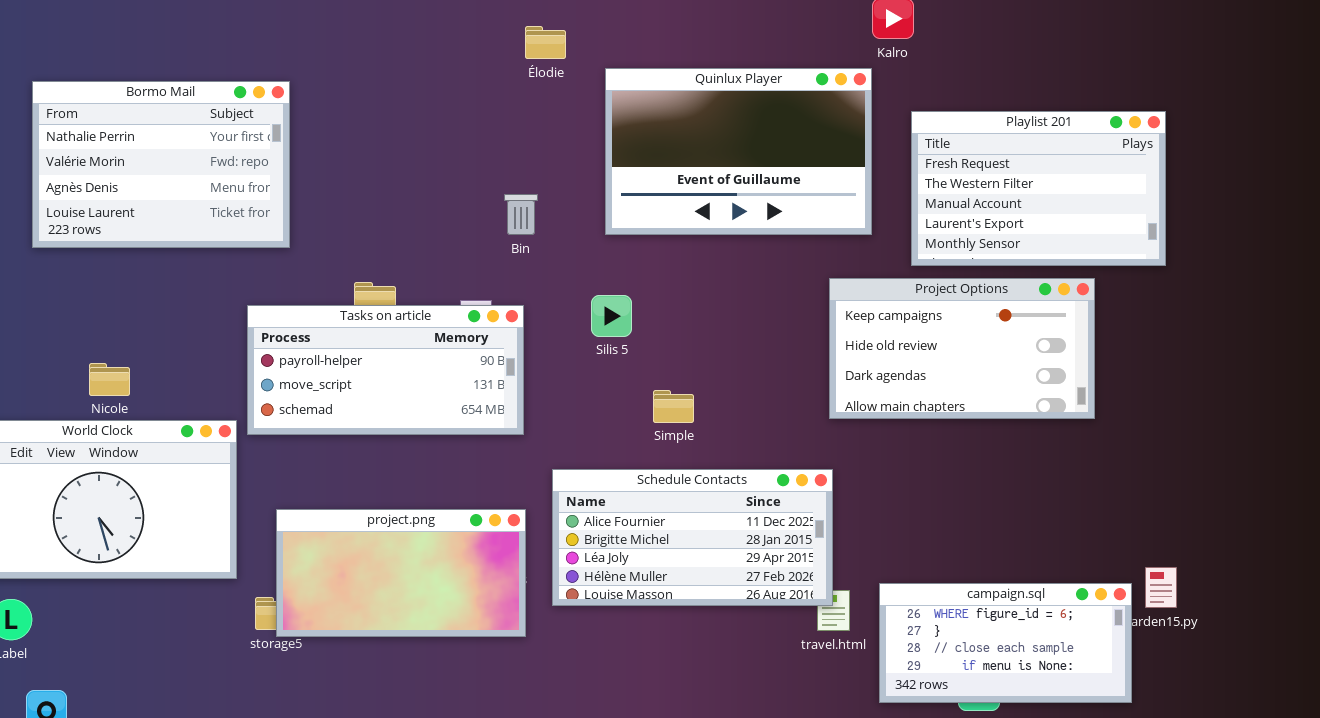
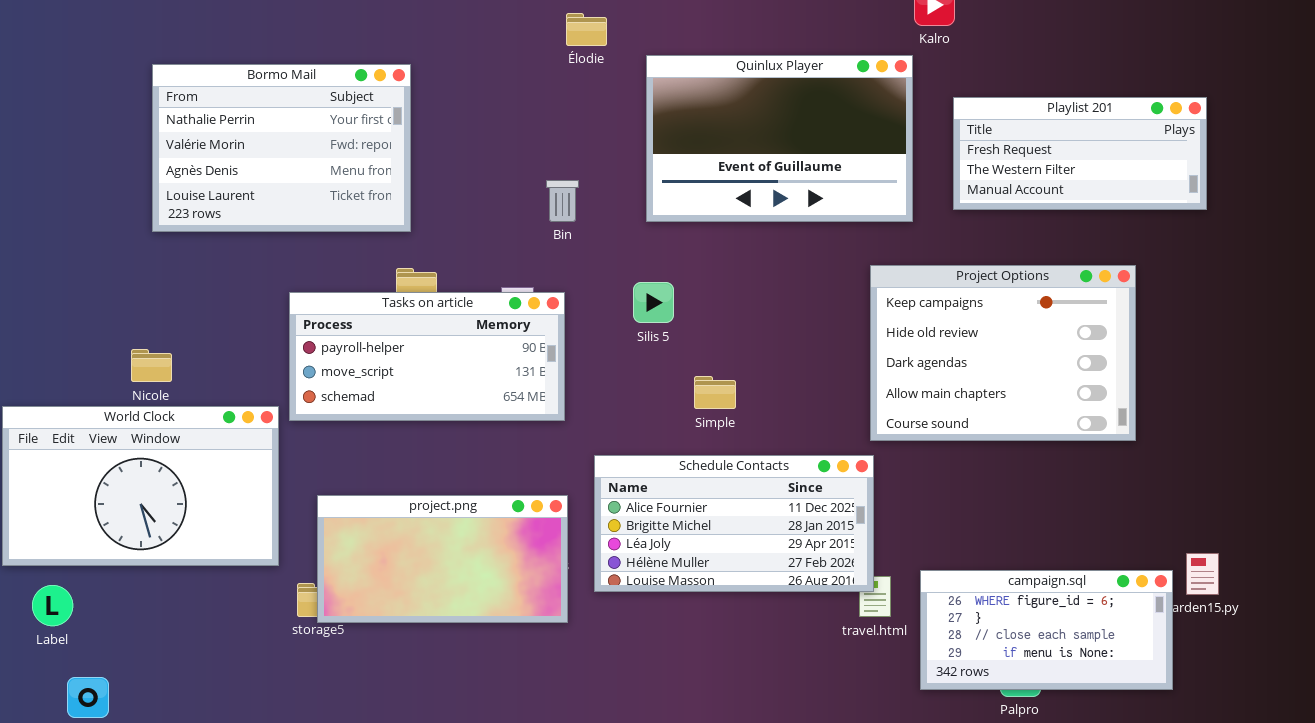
Bormo Mail: [32,81,290,248] -> [152,64,411,232], moved
Playlist 201: [911,111,1166,266] -> [953,97,1207,210], resized
Project Options: [829,278,1095,419] -> [870,265,1136,441], resized

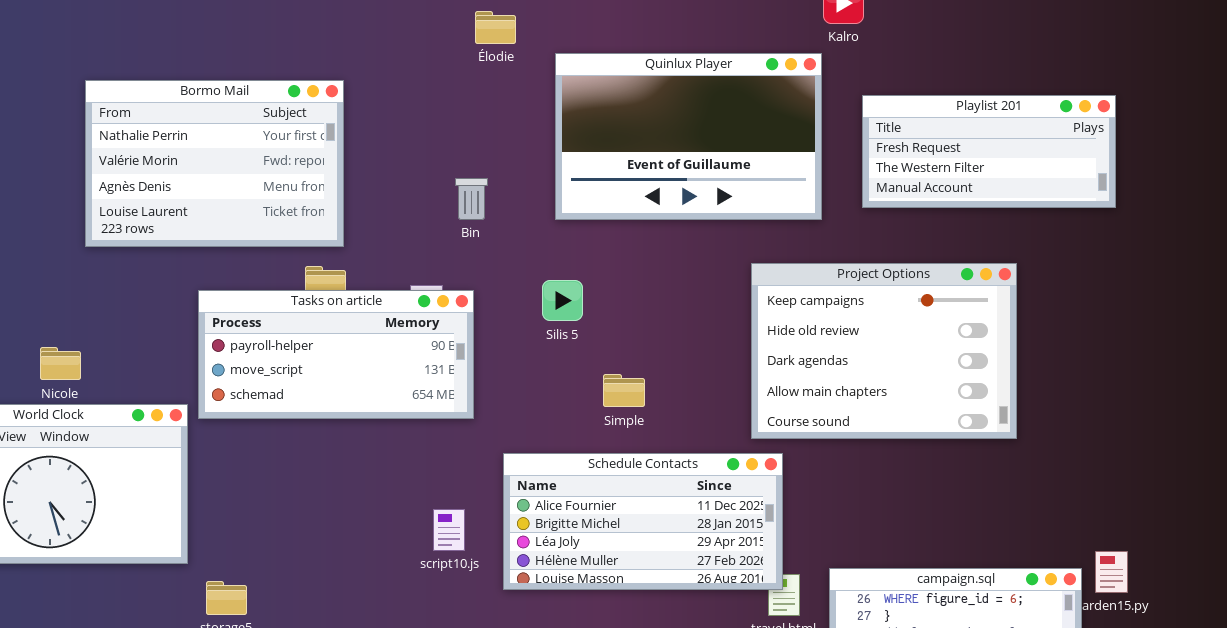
Bormo Mail: [152,64,411,232] -> [85,80,344,247], moved
Project Options: [870,265,1136,441] -> [751,263,1017,439], moved
project.png: [317,495,568,623] -> none, closed

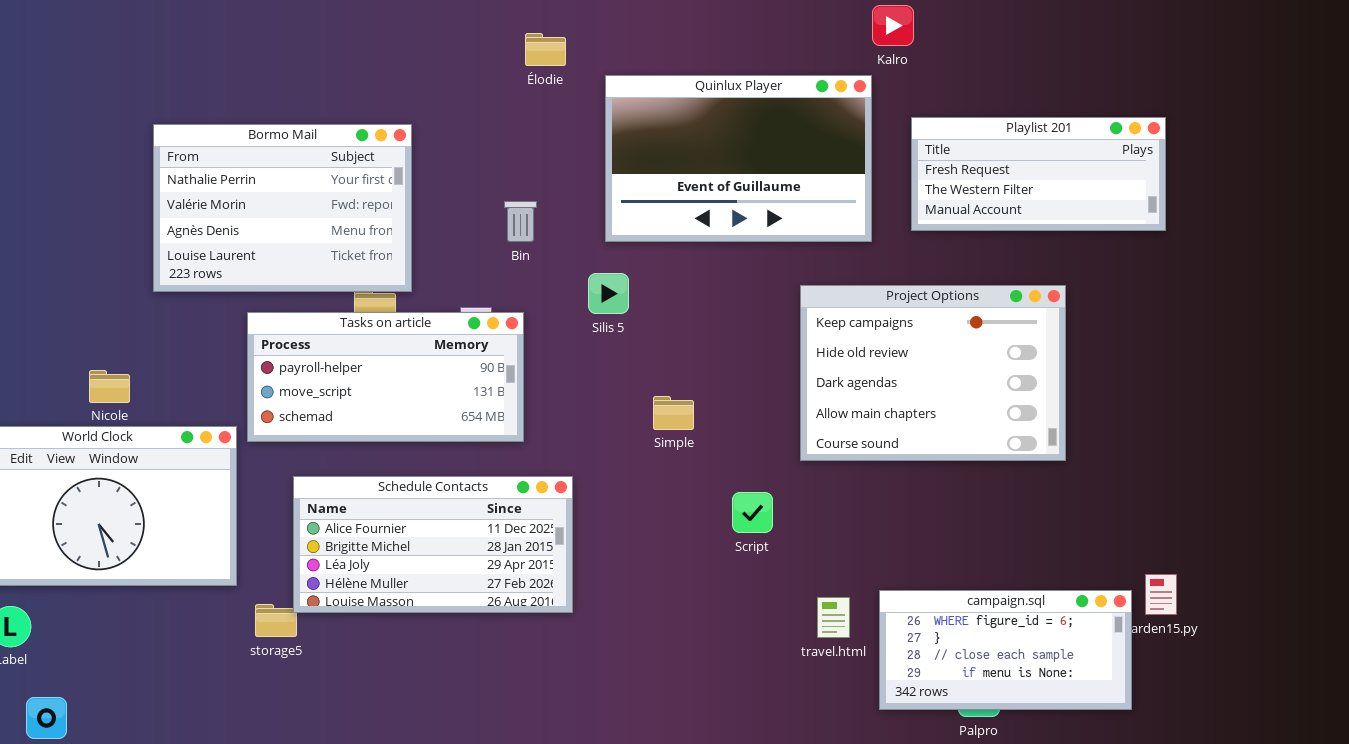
Bormo Mail: [85,80,344,247] -> [153,124,412,292], moved
Silis 5: [542,280,583,321] -> [588,273,629,314], moved
Schedule Contacts: [503,453,783,590] -> [293,476,573,613], moved

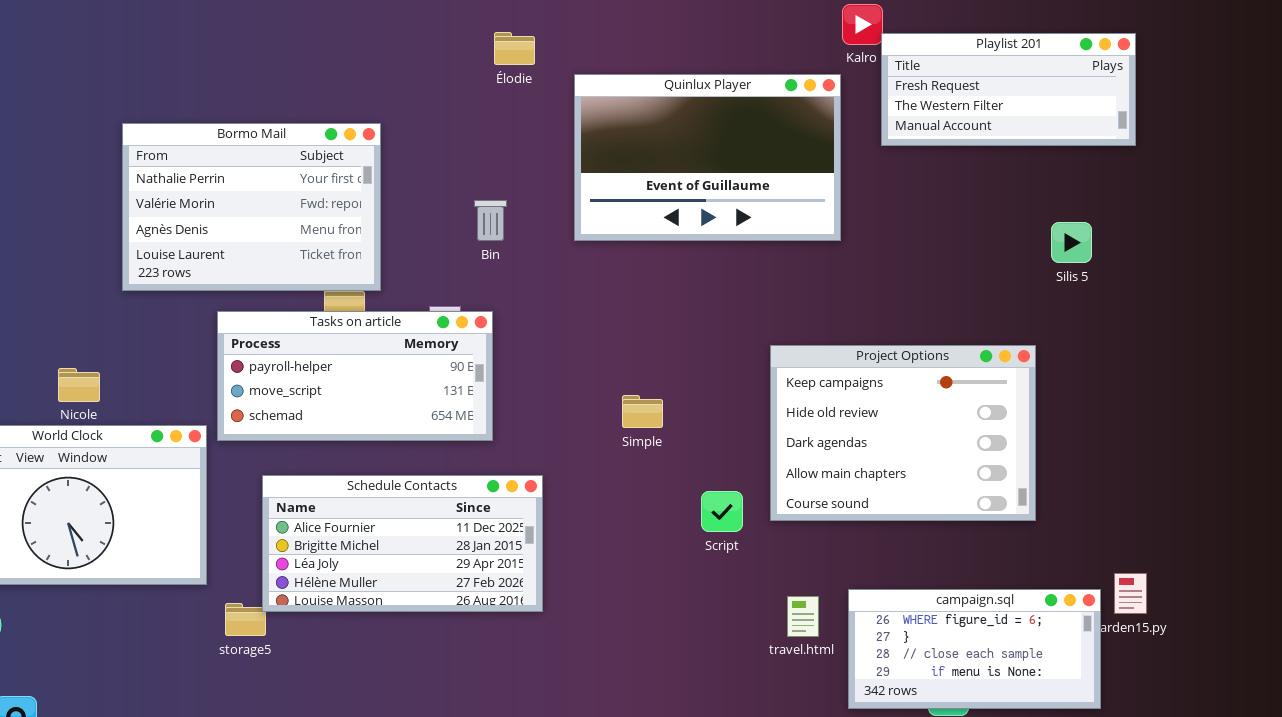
Playlist 201: [911,117,1166,231] -> [881,33,1136,146], moved
Silis 5: [588,273,629,314] -> [1051,222,1092,263], moved
Project Options: [800,285,1066,461] -> [770,345,1036,521], moved

